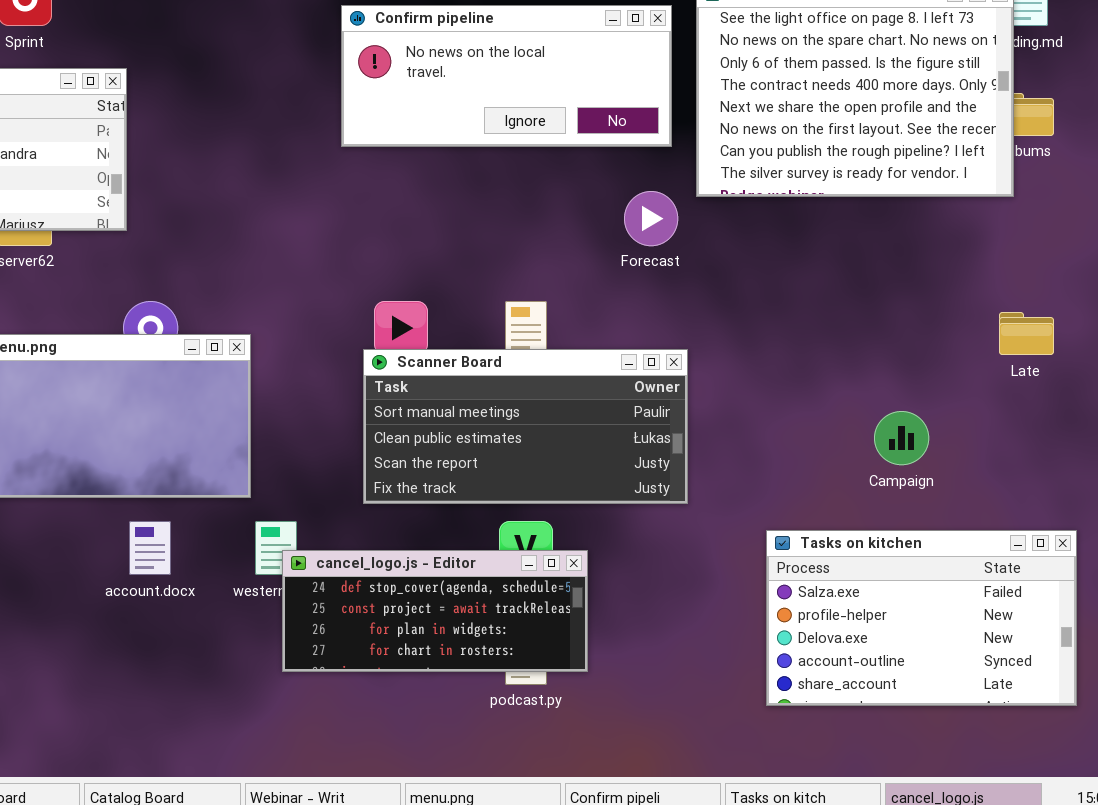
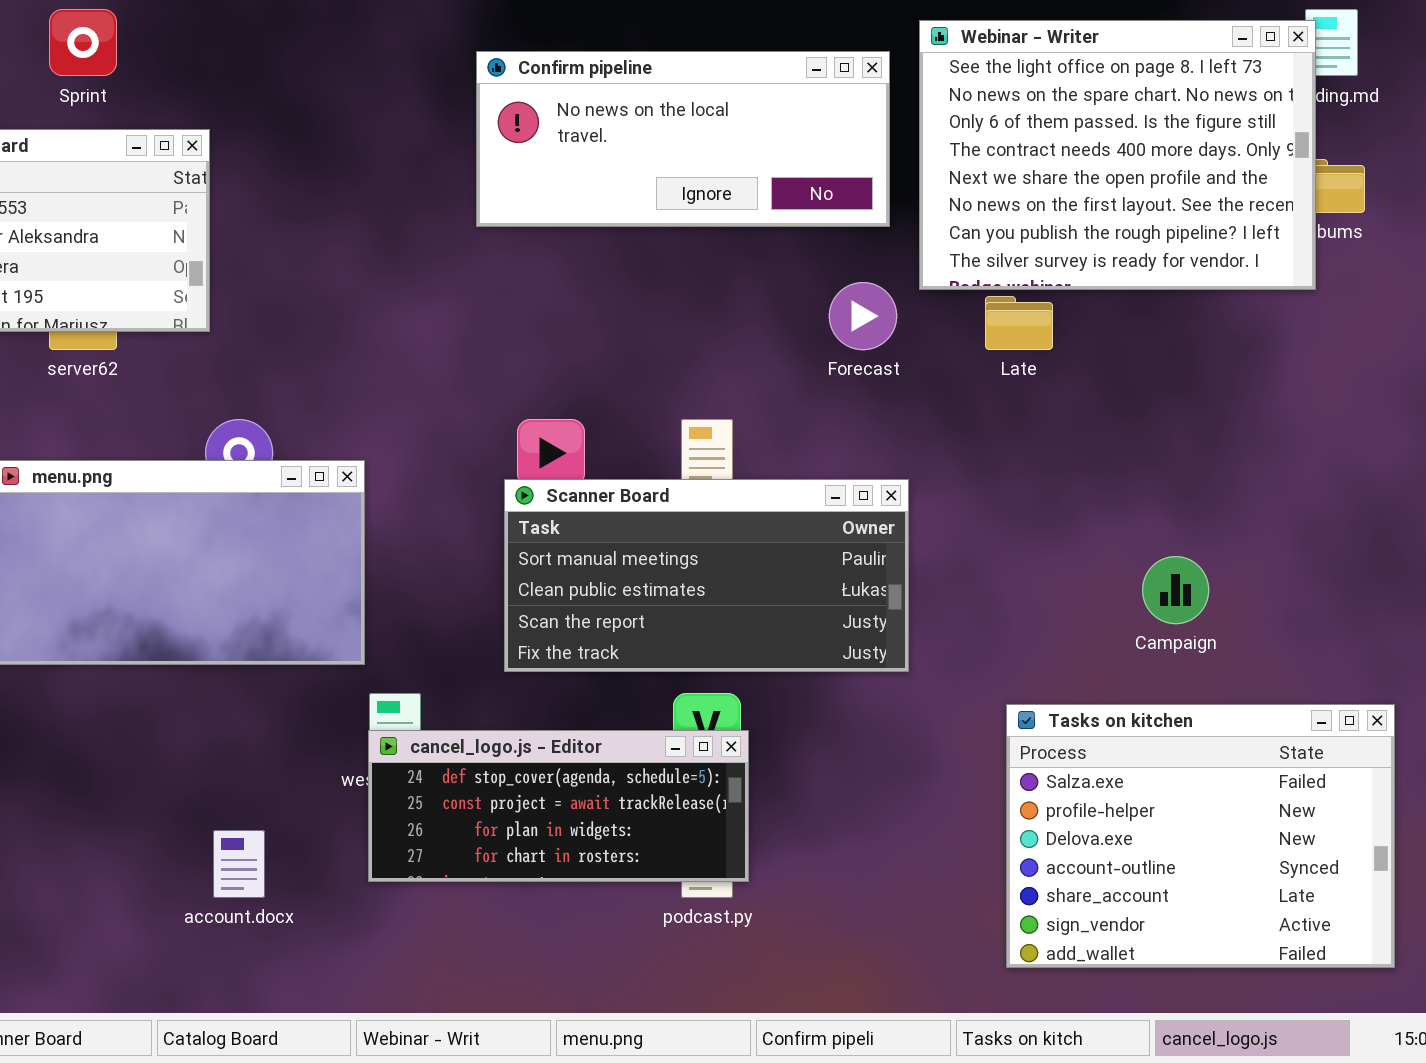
Late: [999,312,1054,355] -> [985,296,1053,350], moved
account.docx: [129,521,171,575] -> [213,830,265,898], moved
Tasks on kitchen: [766,530,1077,706] -> [1006,704,1395,968], resized
cancel_logo.js - Editor: [282,550,588,672] -> [368,730,749,882], moved

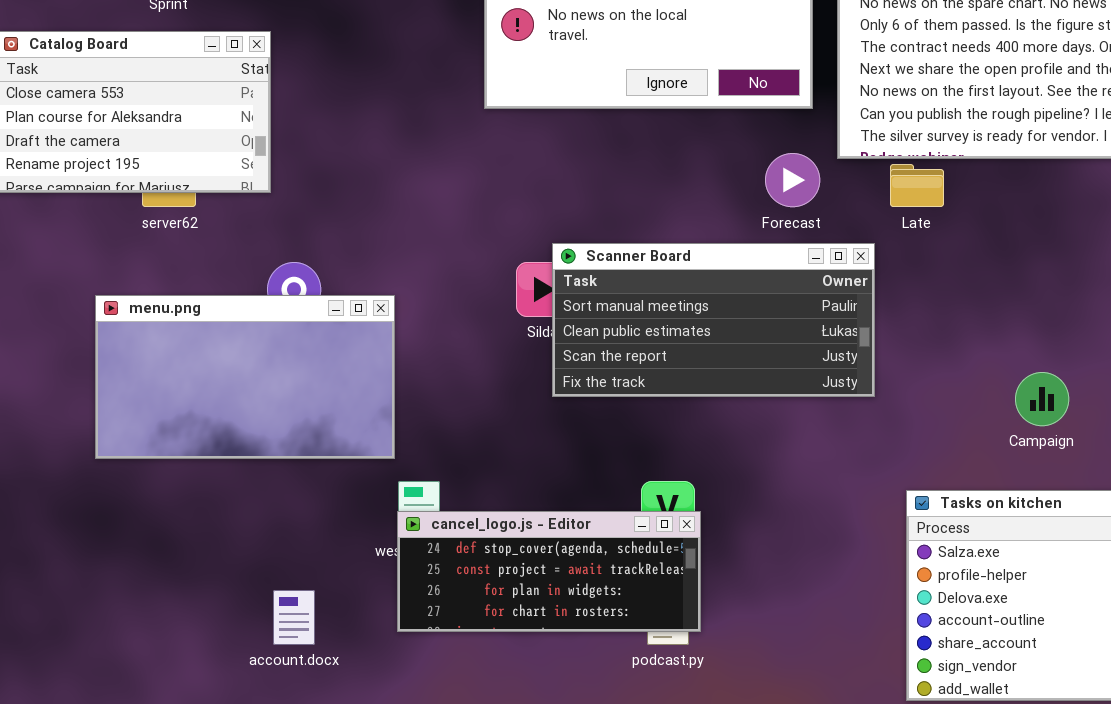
Scanner Board: [504,479,909,672] -> [552,243,875,397], moved

